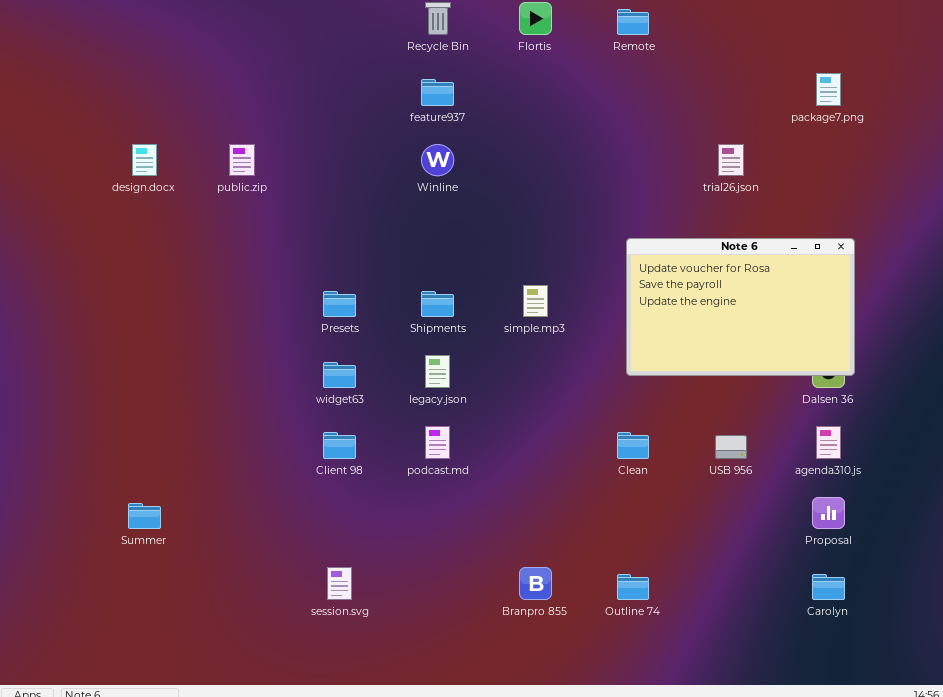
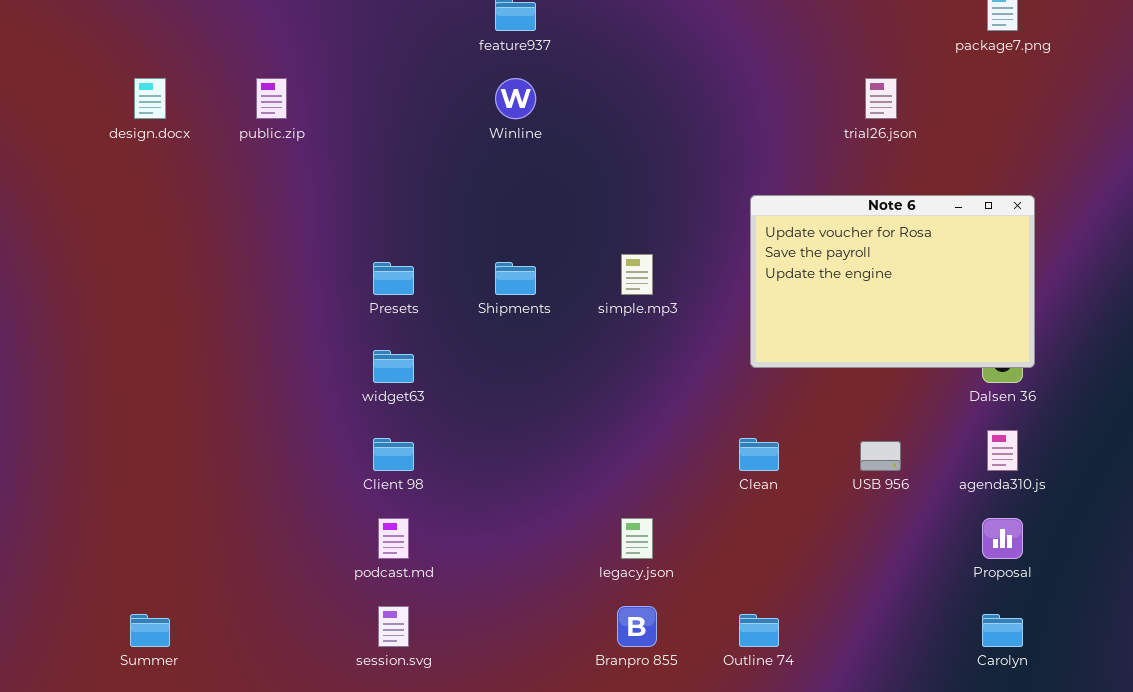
legacy.json: [425,355,450,388] -> [621,518,653,559], moved
podcast.md: [425,426,450,459] -> [378,518,409,559], moved
Summer: [128,503,161,529] -> [130,614,170,647], moved

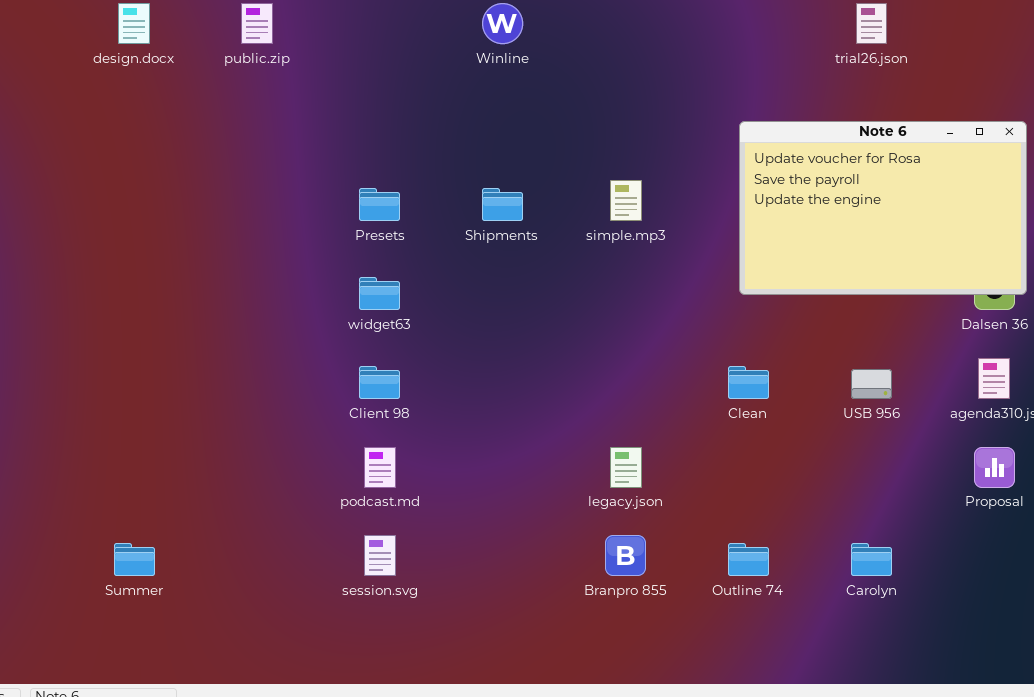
Carolyn: [982,614,1023,647] -> [851,543,892,576], moved

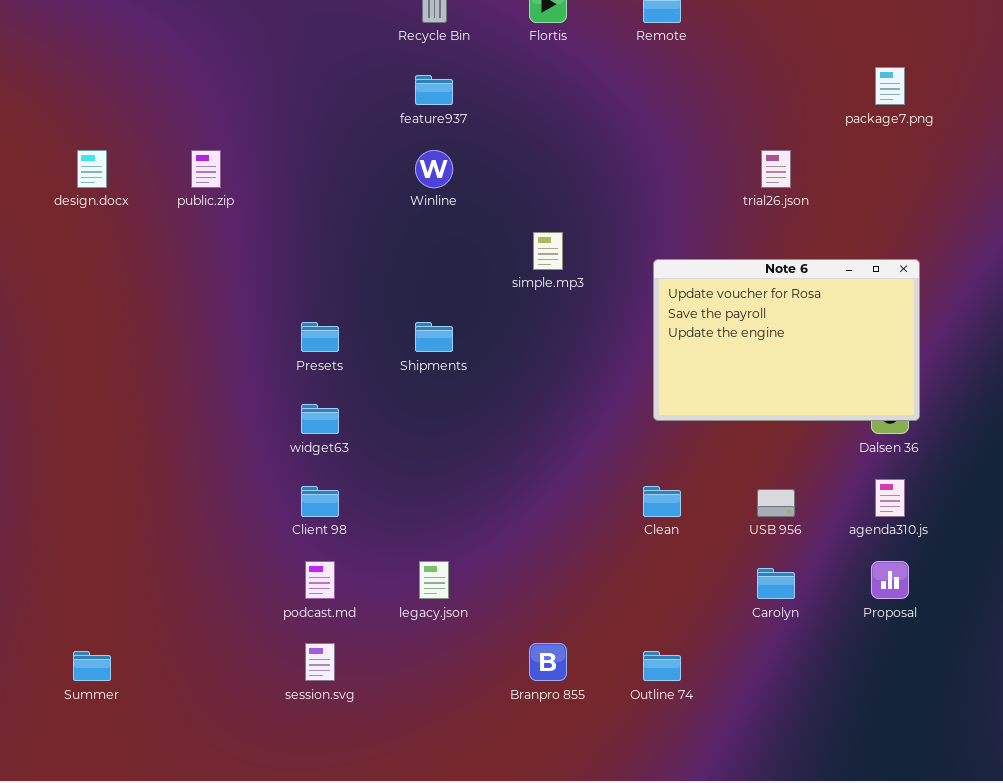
simple.mp3: [610,180,642,221] -> [533,232,563,270], moved
legacy.json: [610,447,642,488] -> [419,561,449,599], moved
Carolyn: [851,543,892,576] -> [757,568,795,599], moved

